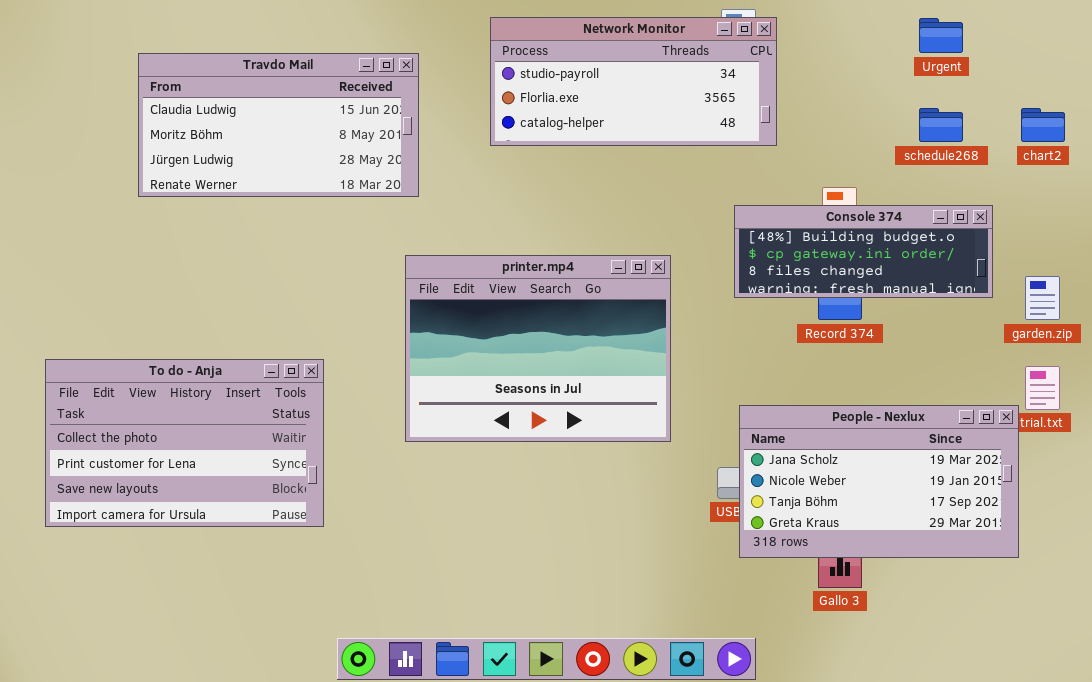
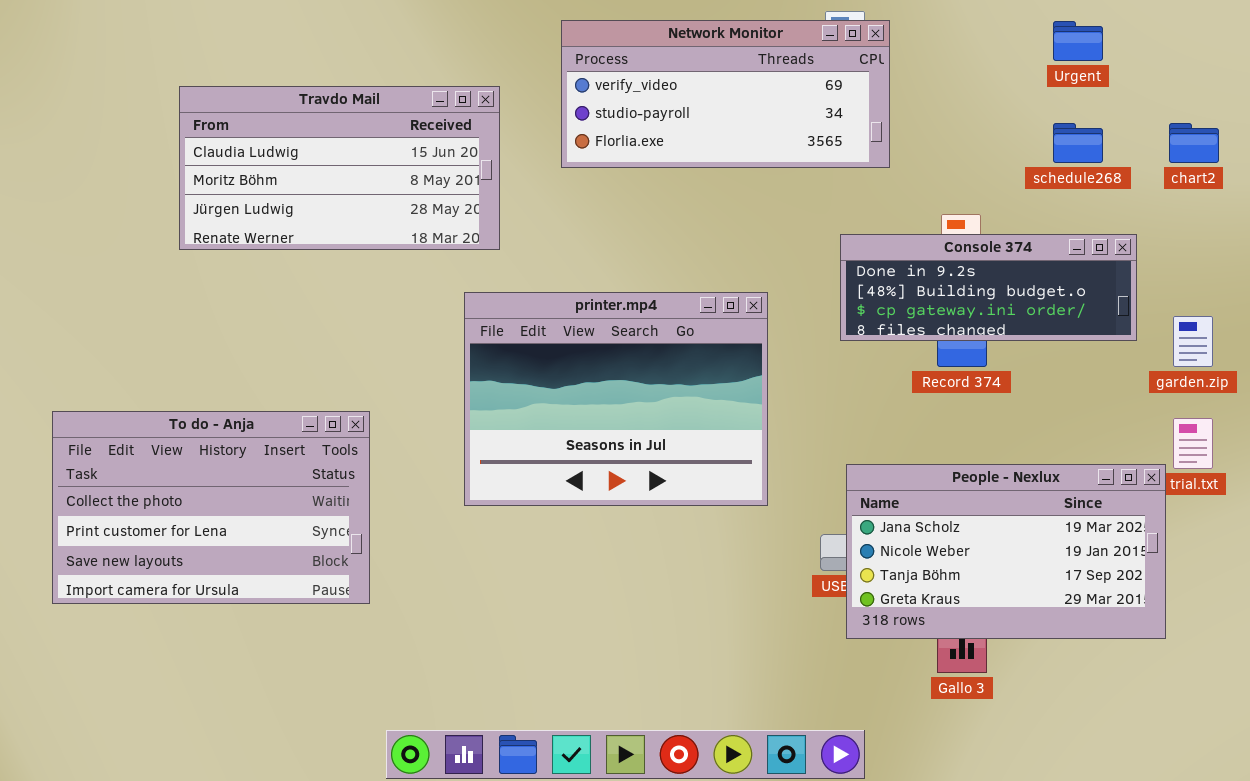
Network Monitor: [490,17,777,146] -> [561,20,890,168], scrolled up 1 row
Travdo Mail: [138,53,419,197] -> [179,86,500,250], moved
Console 374: [734,205,993,298] -> [840,234,1137,341], scrolled up 1 row

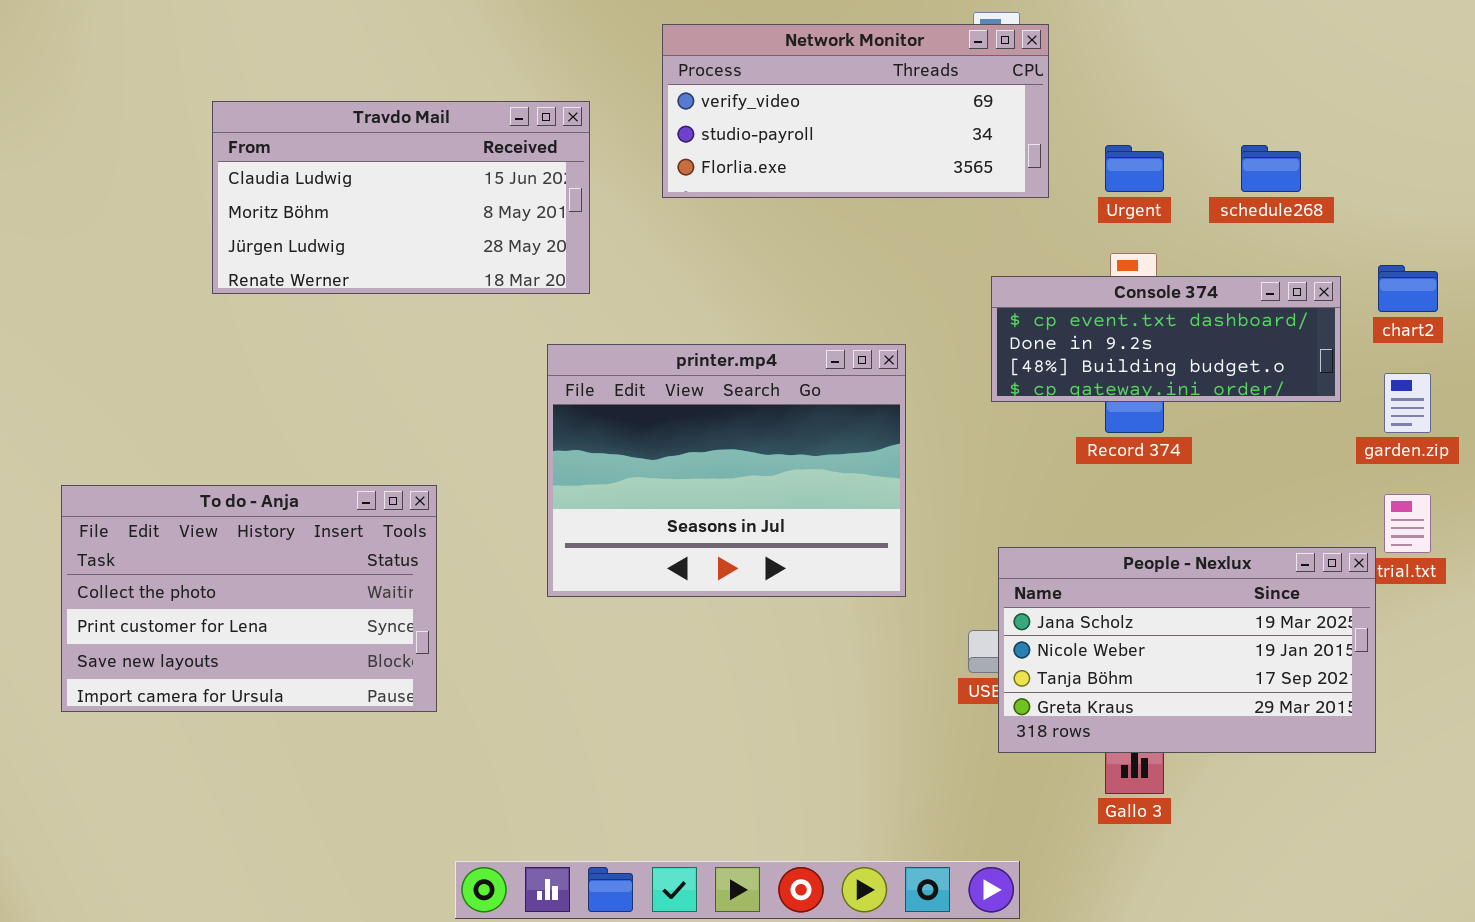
Urgent: [1053,21,1103,61] -> [1105,145,1164,192], moved
chart2: [1169,123,1219,163] -> [1378,265,1438,312], moved
Console 374: [840,234,1137,341] -> [991,276,1341,402], scrolled up 1 row

